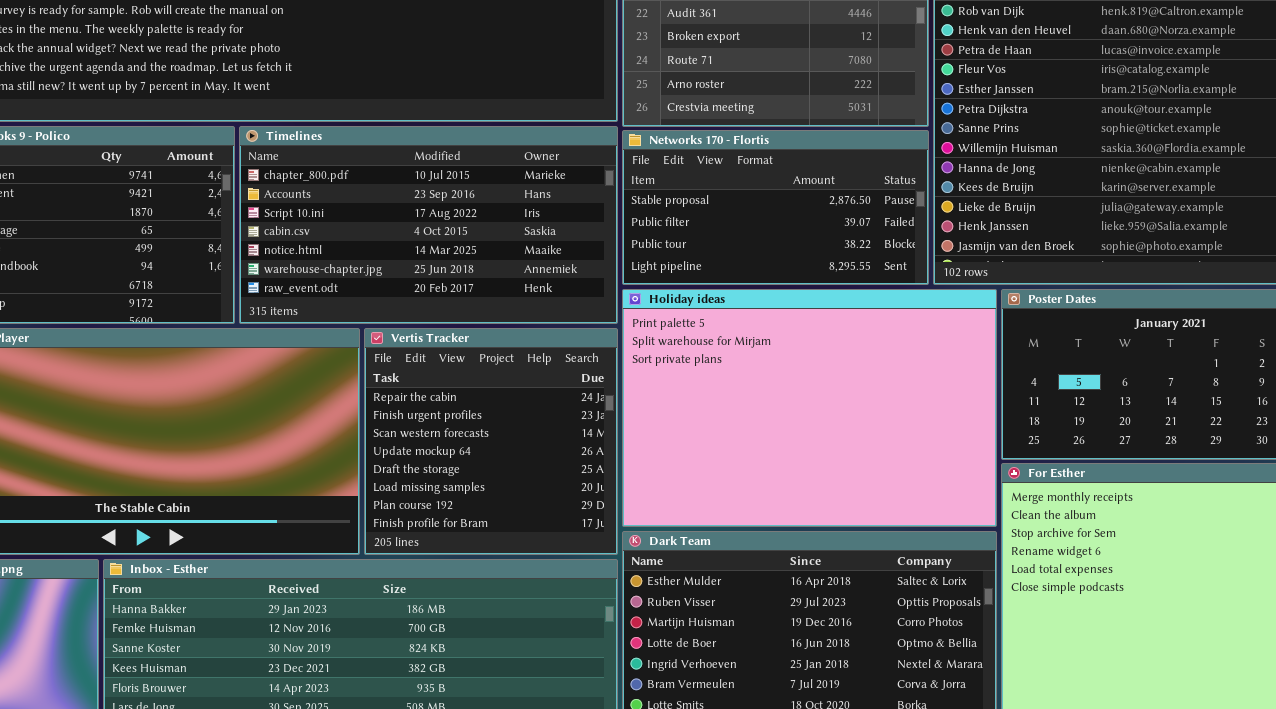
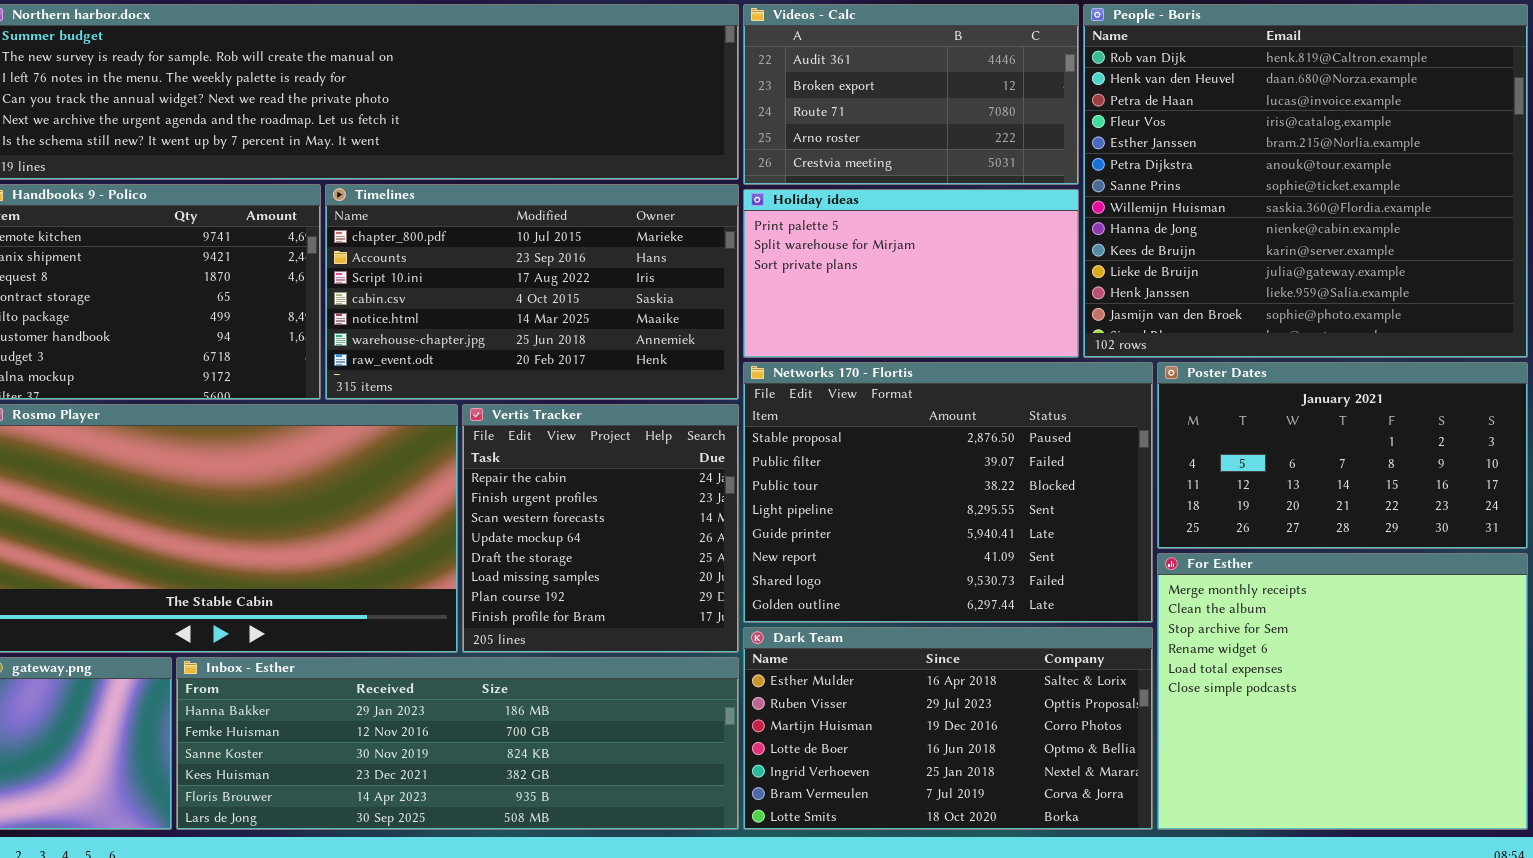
Networks 170 - Flortis: [622,130,929,285] -> [743,362,1153,623], moved, resized
Holiday ideas: [622,289,997,527] -> [743,189,1079,358], moved, resized

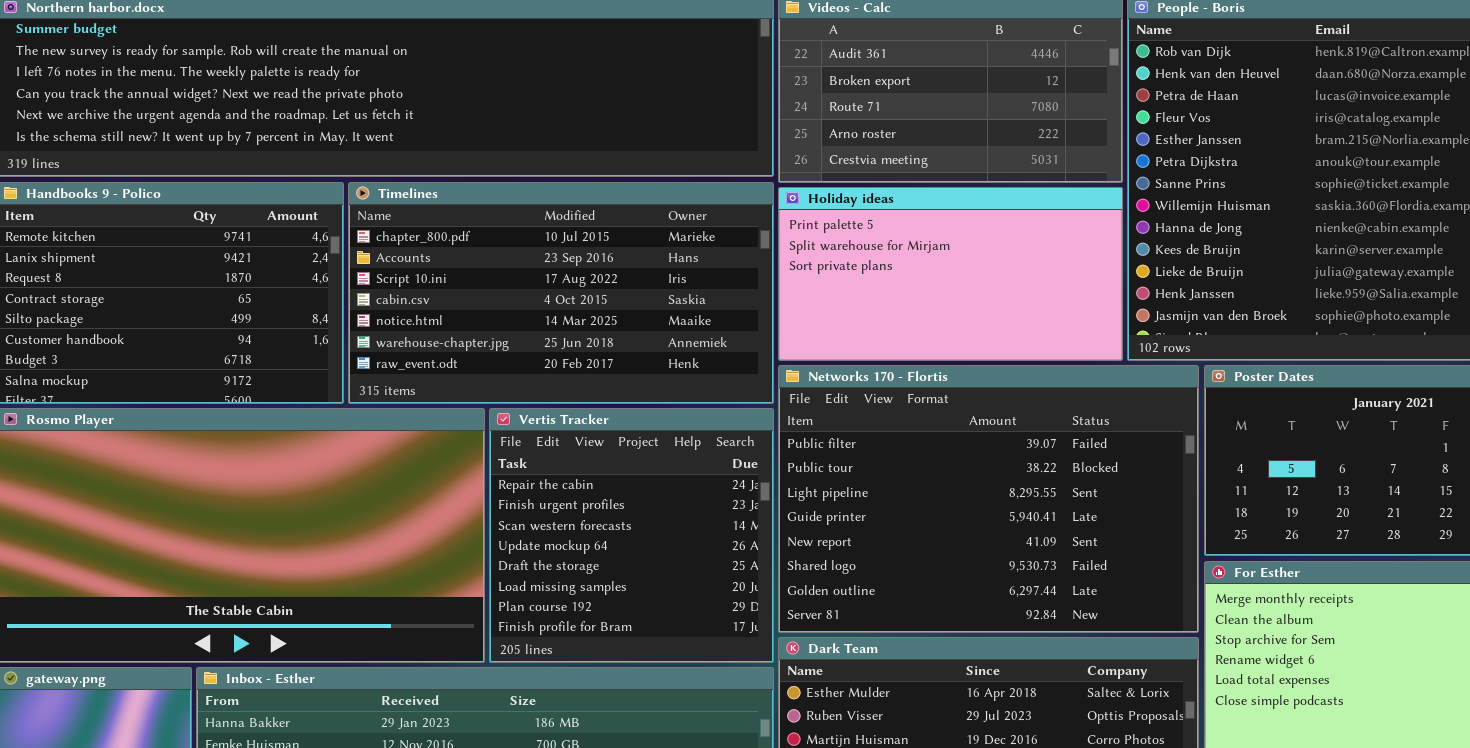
Networks 170 - Flortis: [743,362,1153,623] -> [778,365,1199,633], scrolled down 1 row

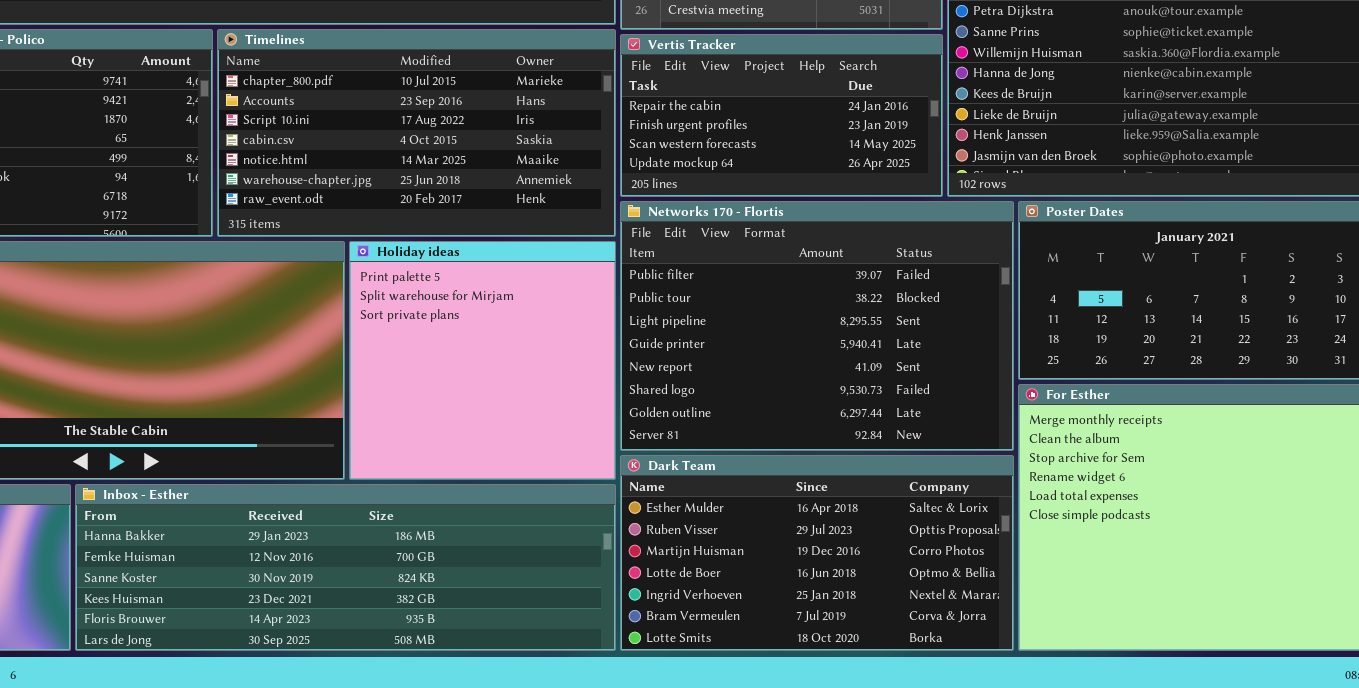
Holiday ideas: [778,187,1123,361] -> [349,241,616,480], moved, resized
Vertis Tracker: [489,408,774,663] -> [620,34,943,197], moved, resized

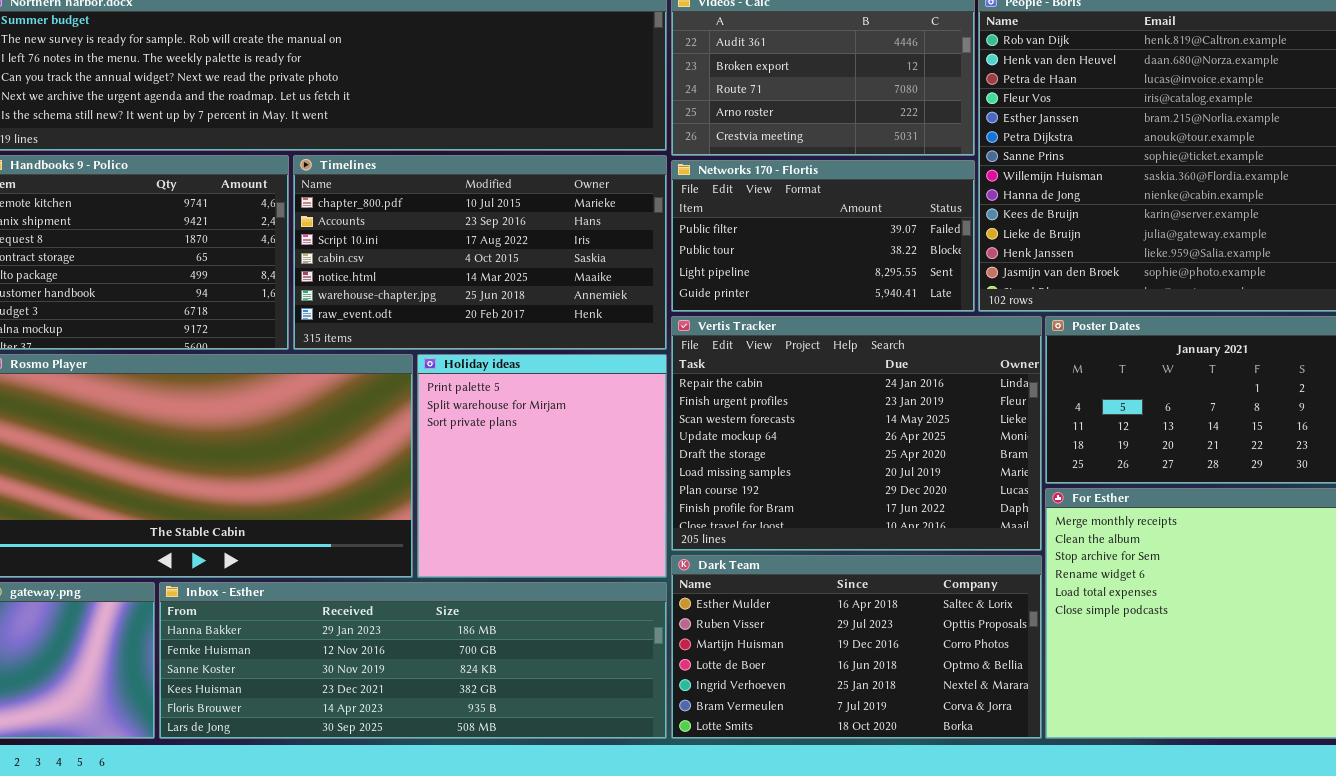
Vertis Tracker: [620,34,943,197] -> [671,316,1042,551], moved, resized
Networks 170 - Flortis: [620,201,1014,451] -> [671,160,975,312], moved, resized

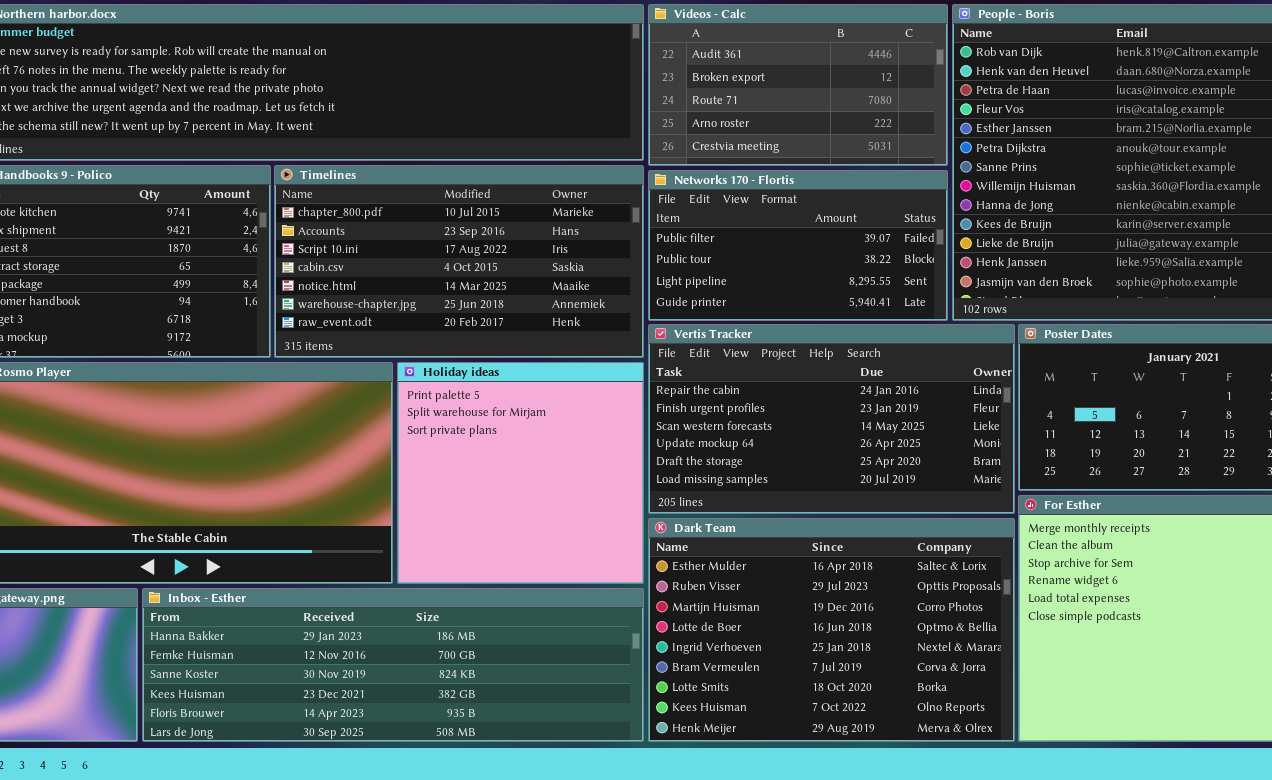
Vertis Tracker: [671,316,1042,551] -> [648,324,1015,514], resized
Dark Team: [671,555,1042,739] -> [648,518,1015,742], resized

